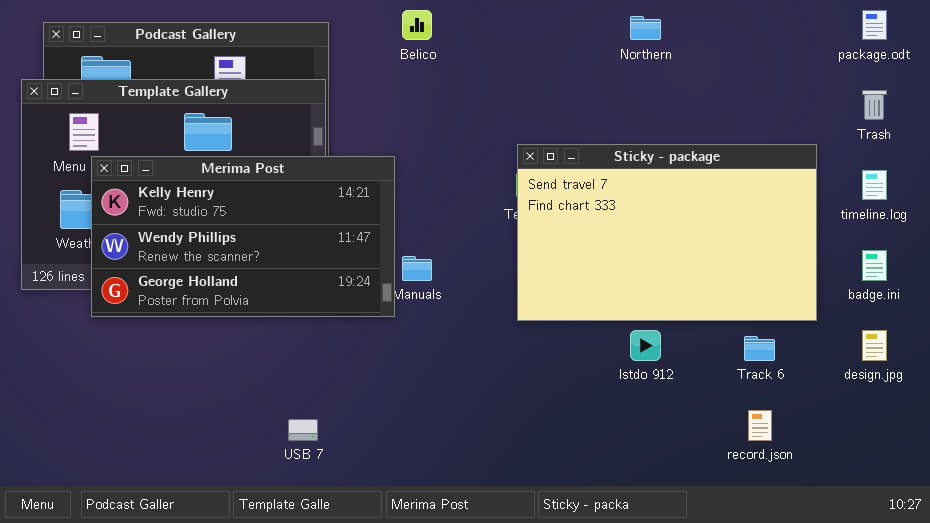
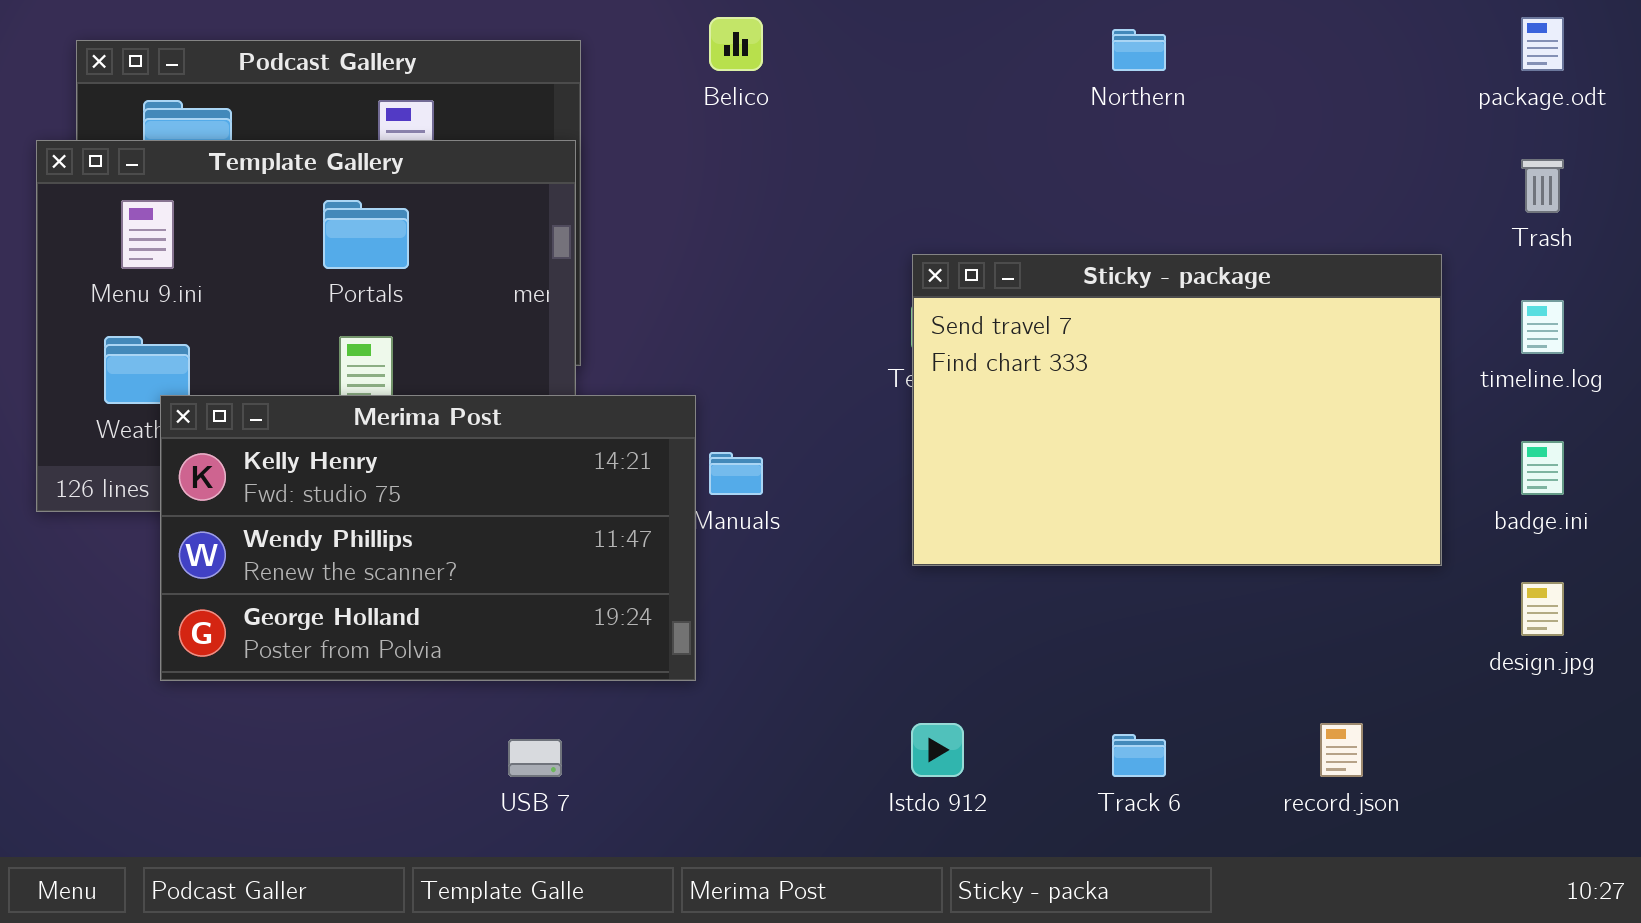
Merima Post: [91,156,395,317] -> [160,395,696,681], moved
Istdo 912: [630,330,661,361] -> [911,723,964,777], moved
Track 6: [744,336,775,361] -> [1112,734,1166,777], moved

